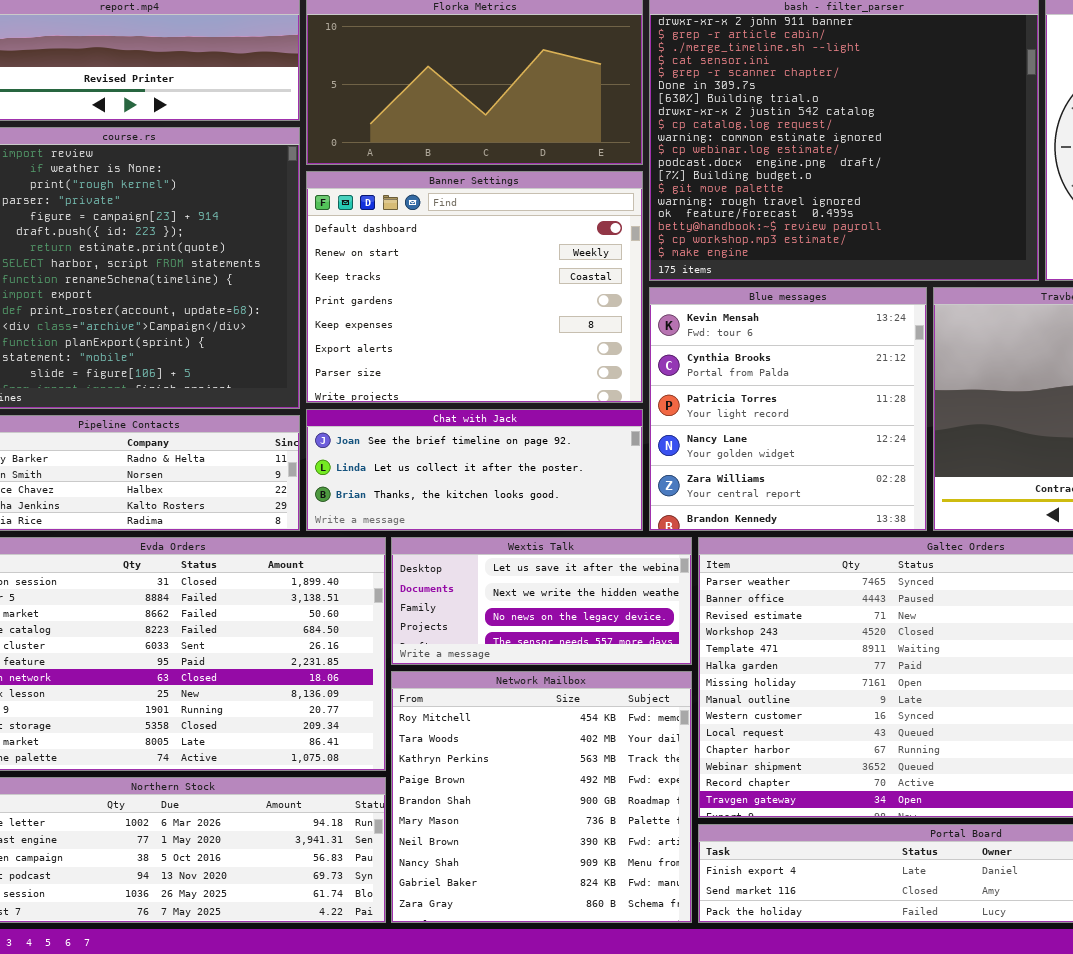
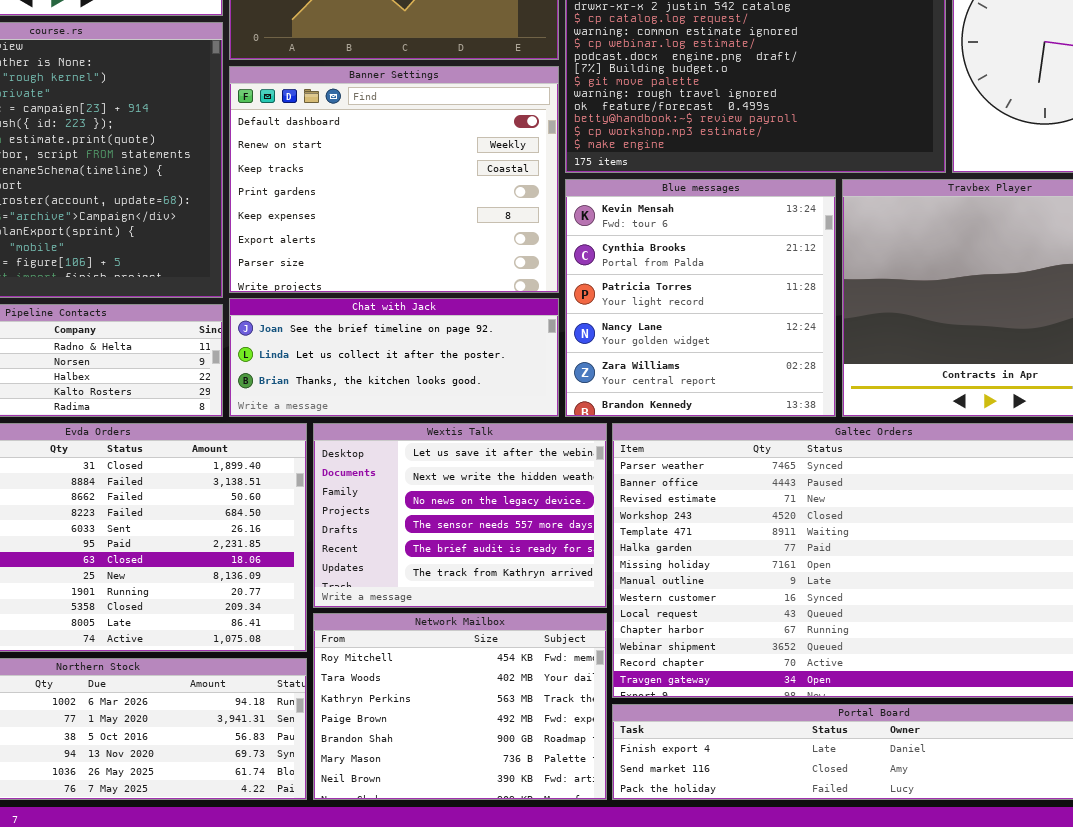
Wextis Talk: [391,537,692,665] -> [313,423,607,608], resized
Network Mailbox: [391,671,692,923] -> [313,613,607,800], resized

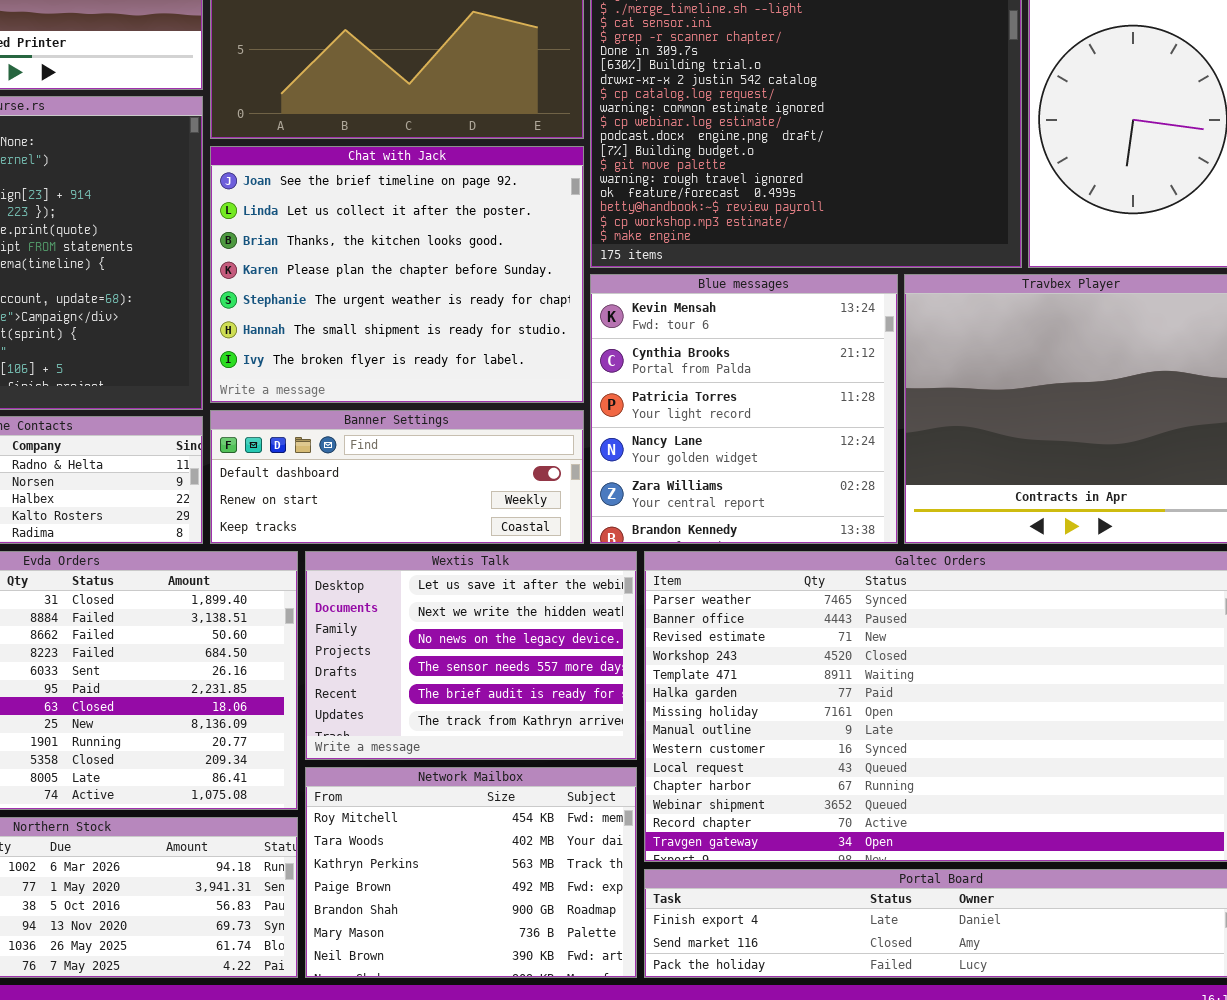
Banner Settings: [229,66,559,293] -> [210,410,584,544], moved, resized
Chat with Jack: [229,298,559,417] -> [210,146,584,403], moved, resized

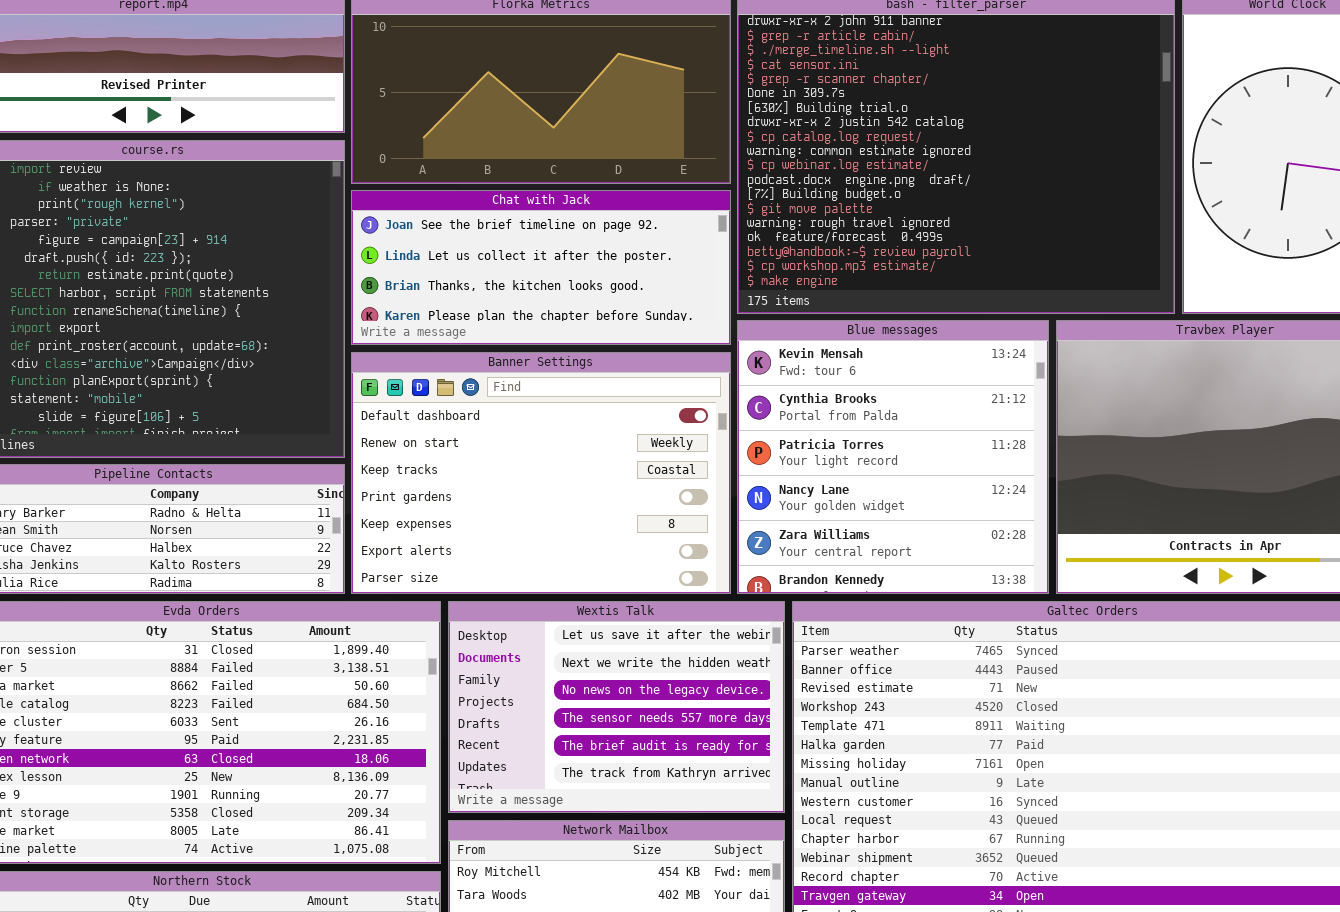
Chat with Jack: [210,146,584,403] -> [351,190,731,345], resized
Banner Settings: [210,410,584,544] -> [351,352,731,594], resized

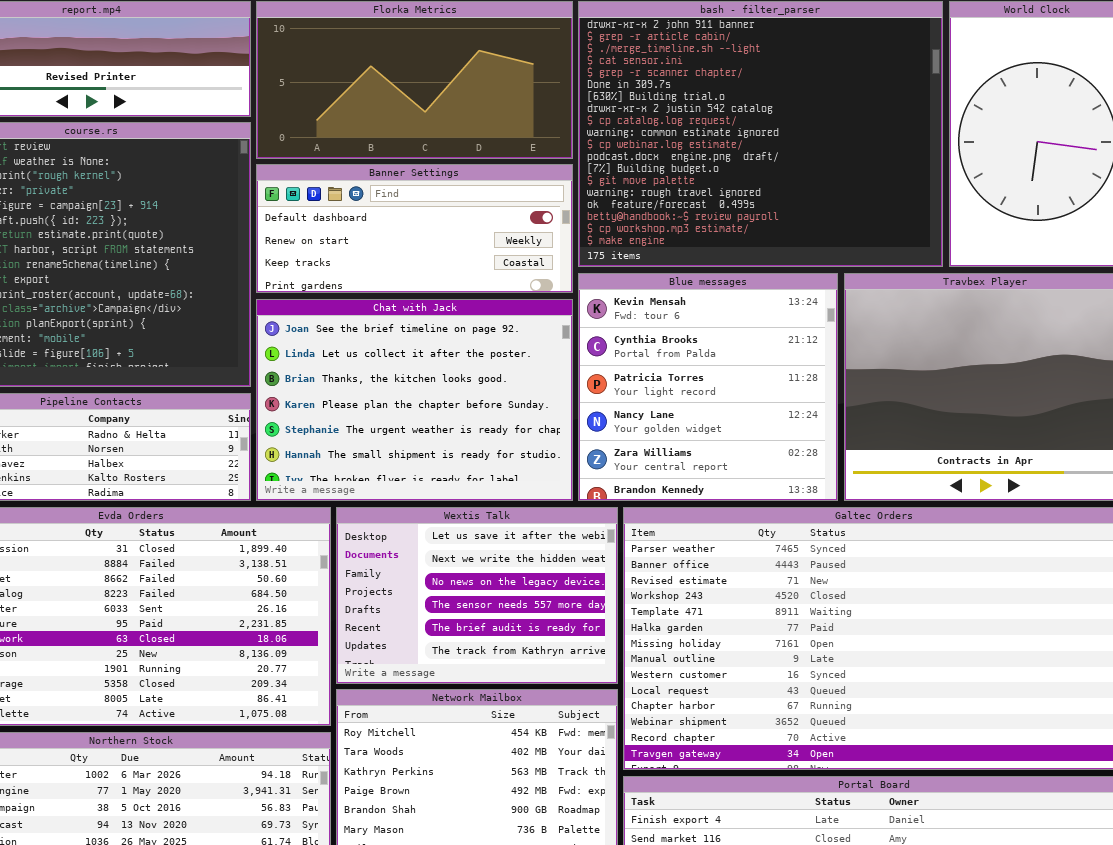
Chat with Jack: [351,190,731,345] -> [256,299,573,501], moved, resized
Banner Settings: [351,352,731,594] -> [256,164,573,293], moved, resized

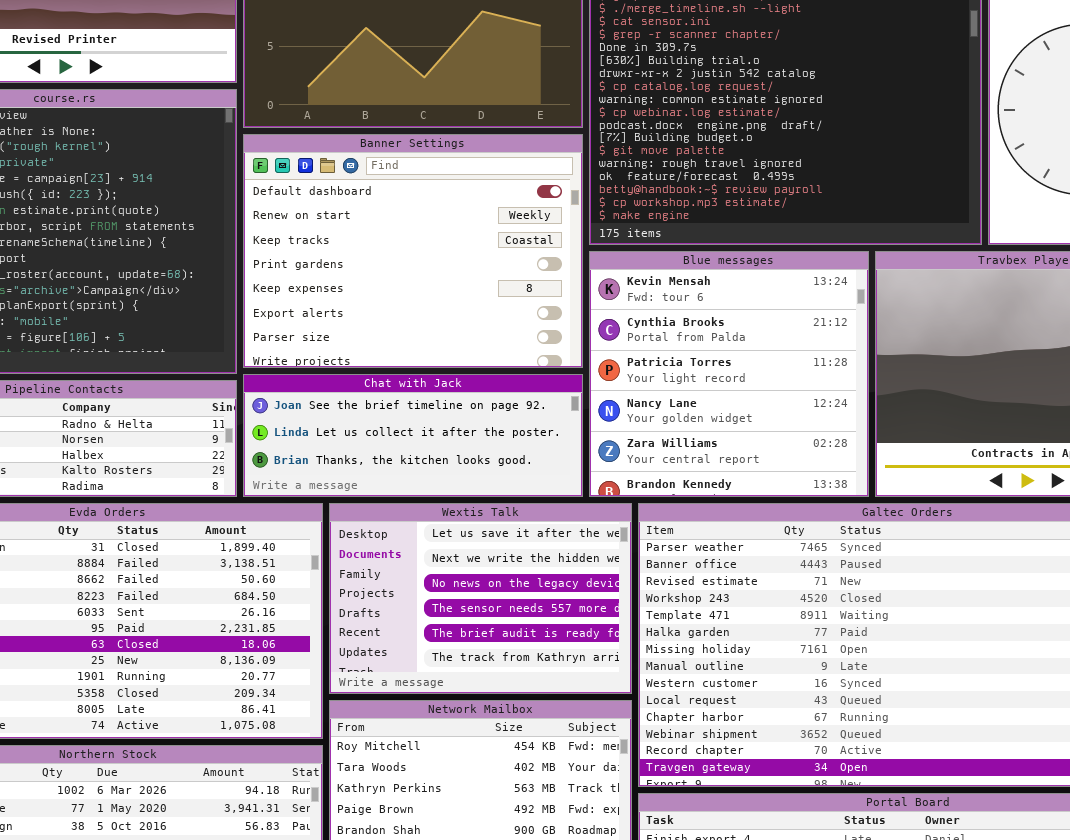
Banner Settings: [256,164,573,293] -> [243,134,583,368], resized
Chat with Jack: [256,299,573,501] -> [243,374,583,497], resized

